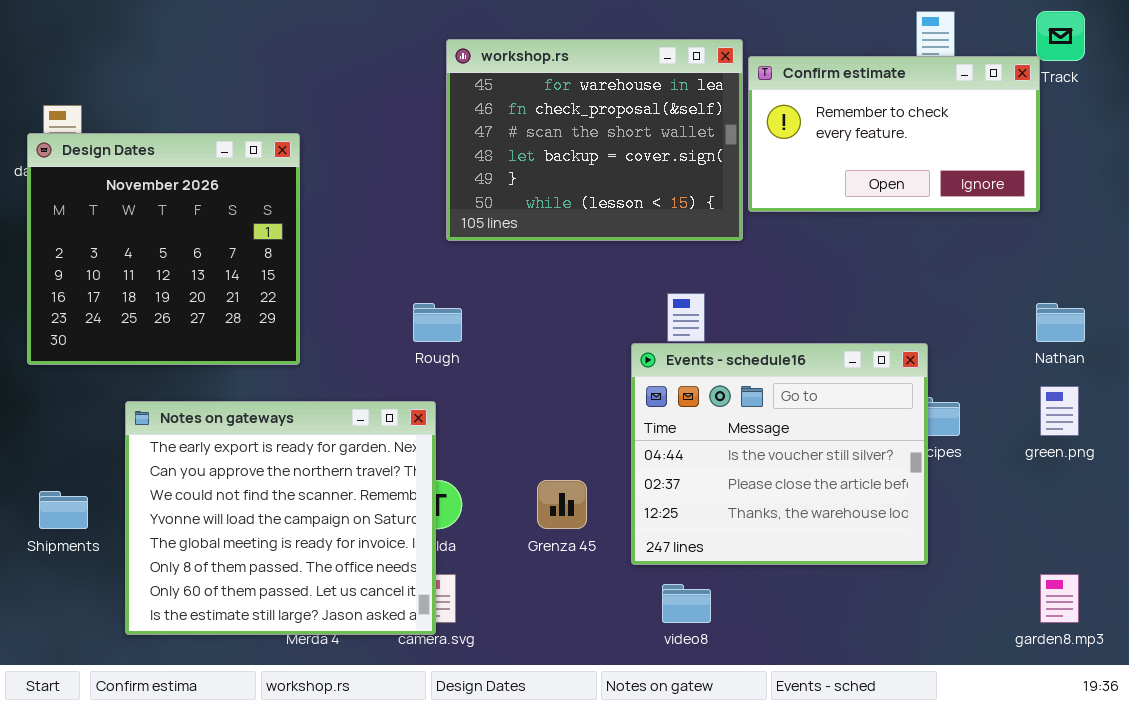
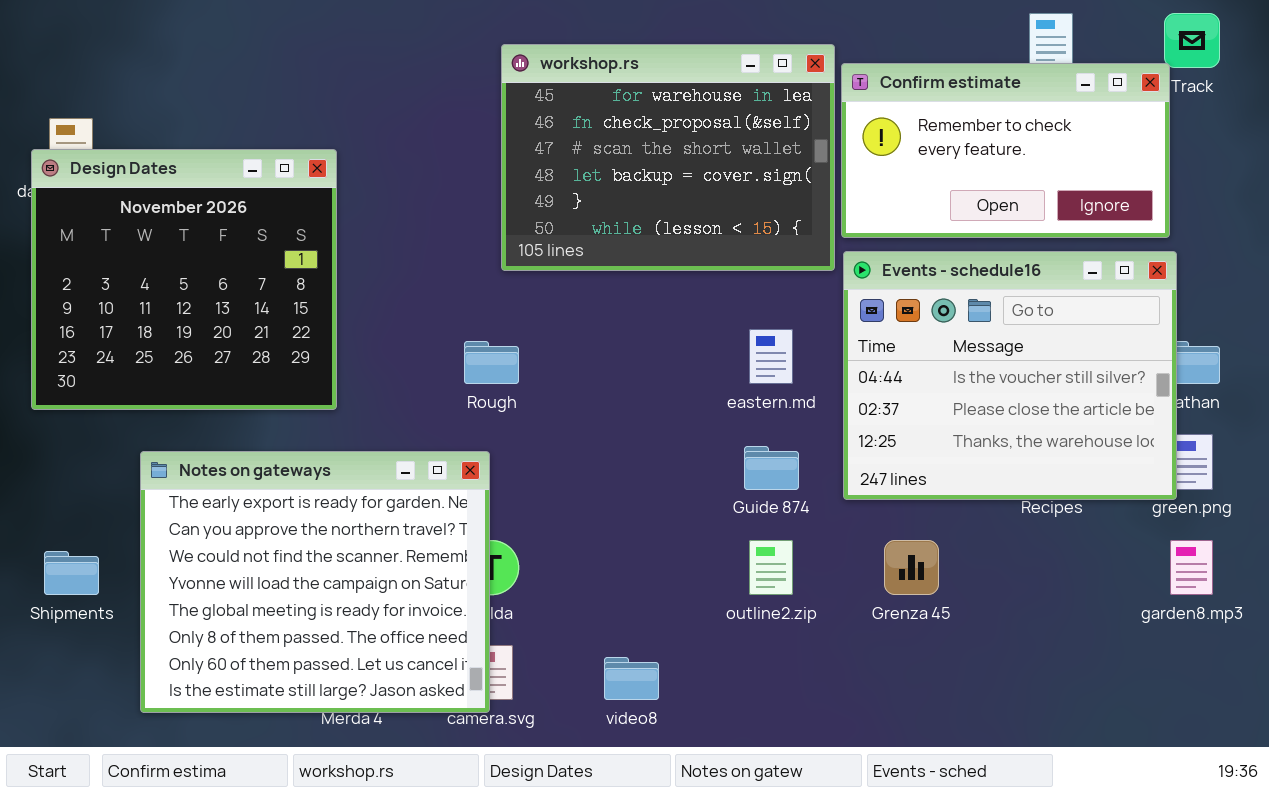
Events - schedule16: [631,343,928,565] -> [843,251,1177,500], moved
Grenza 45: [537,480,587,529] -> [884,540,939,595], moved
garden8.mp3: [1040,574,1079,623] -> [1170,540,1213,595], moved
video8: [662,584,711,623] -> [604,657,659,700], moved

